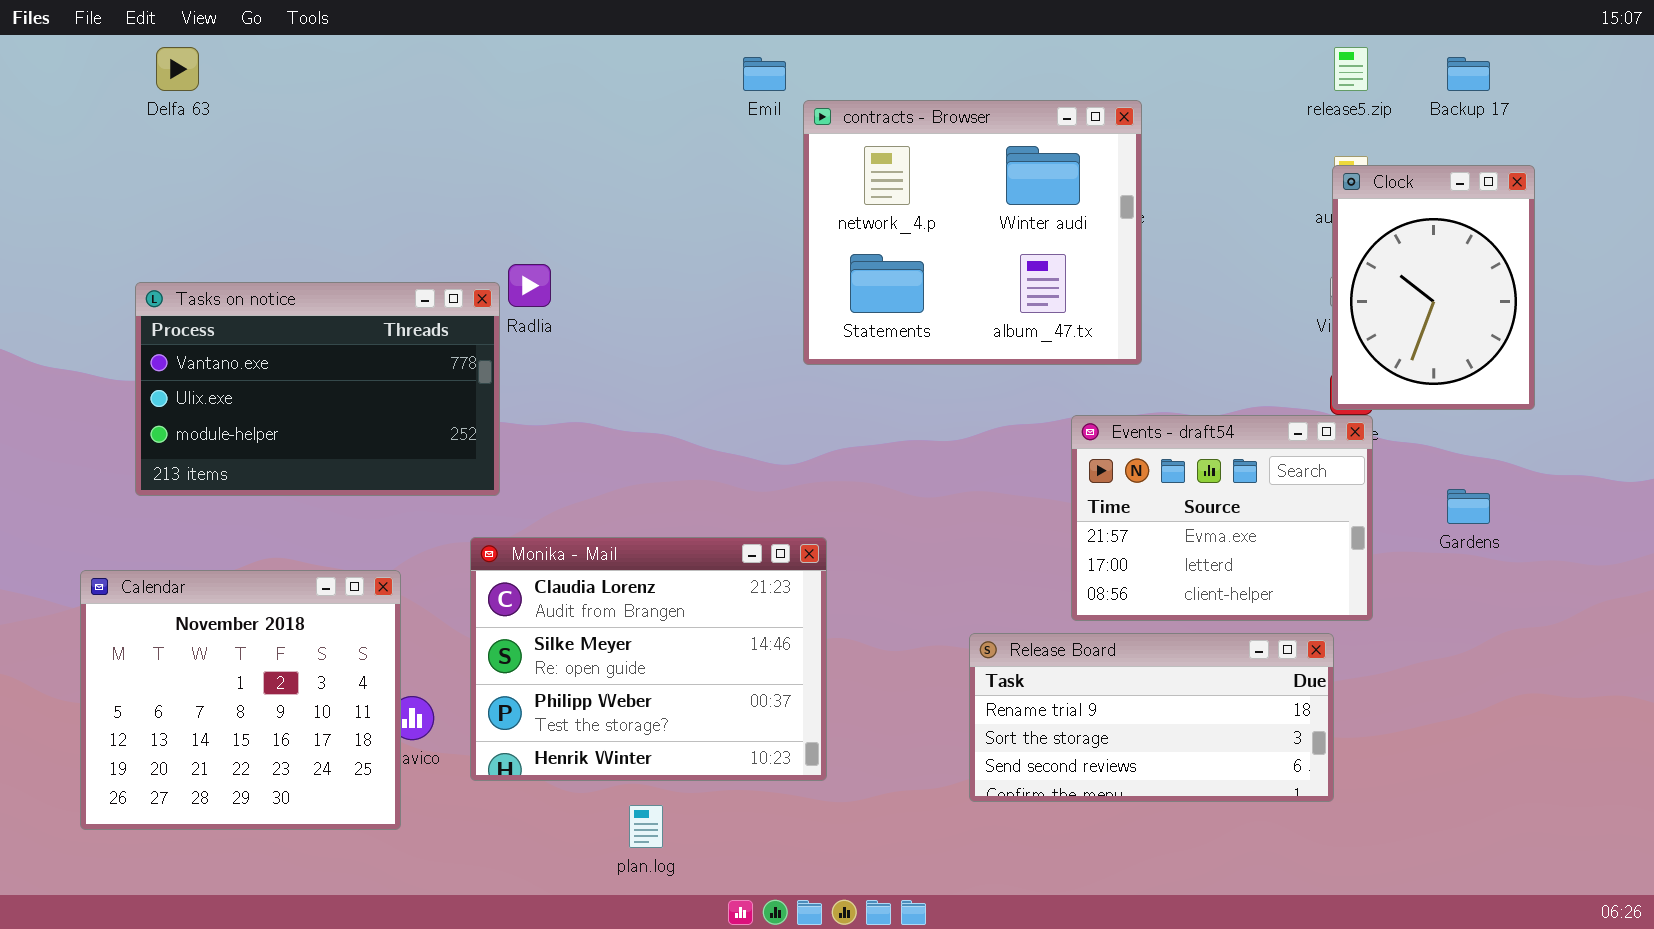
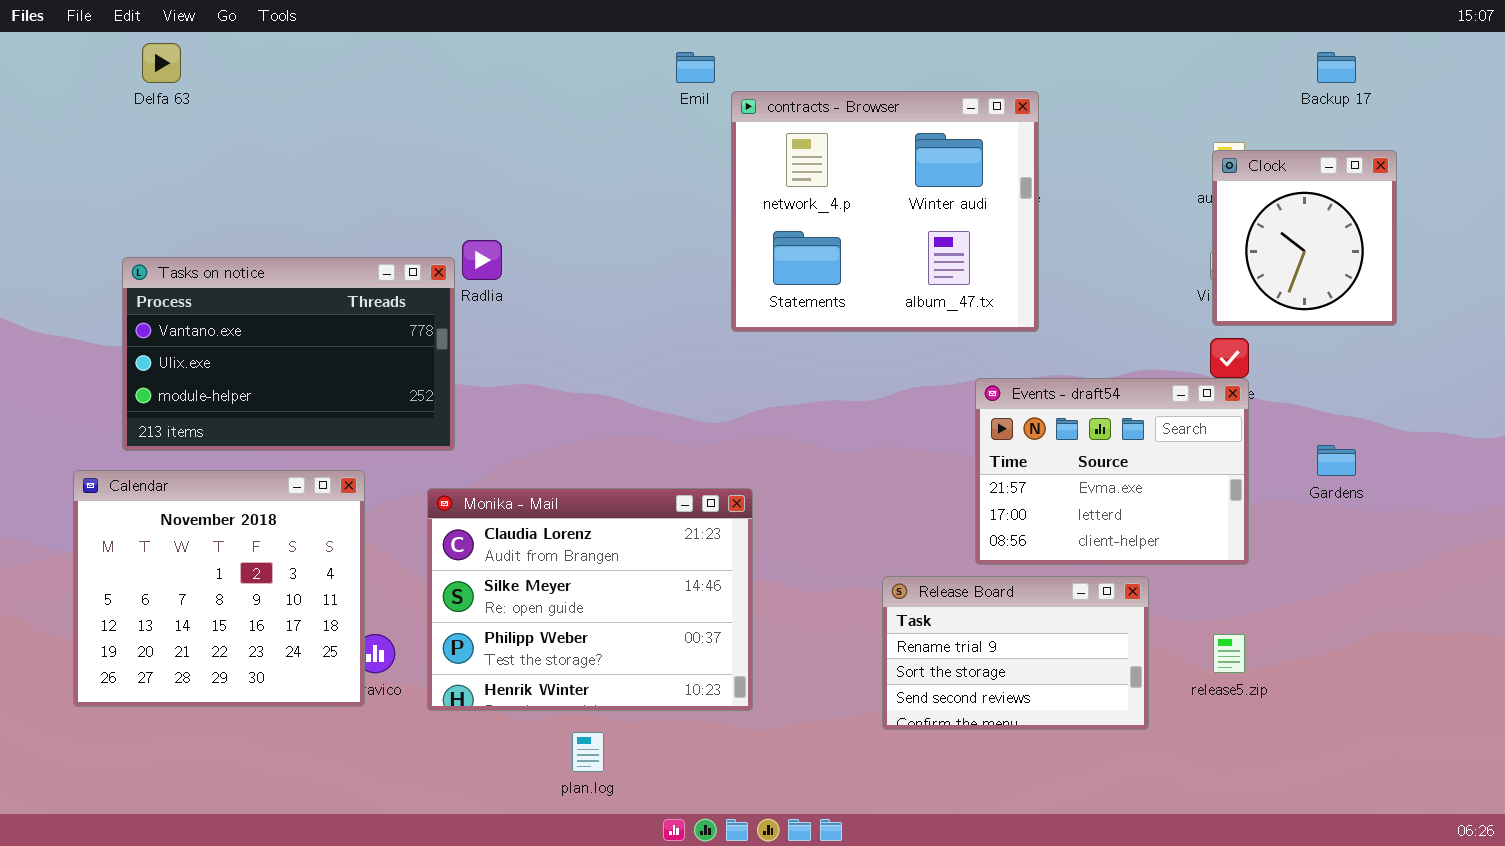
release5.zip: [1334,47,1368,91] -> [1213,634,1245,673], moved
Clock: [1332,165,1535,410] -> [1212,150,1397,326], resized
Calendar: [80,570,401,830] -> [73,470,365,707], moved
Release Board: [969,633,1334,802] -> [882,576,1149,730], resized

